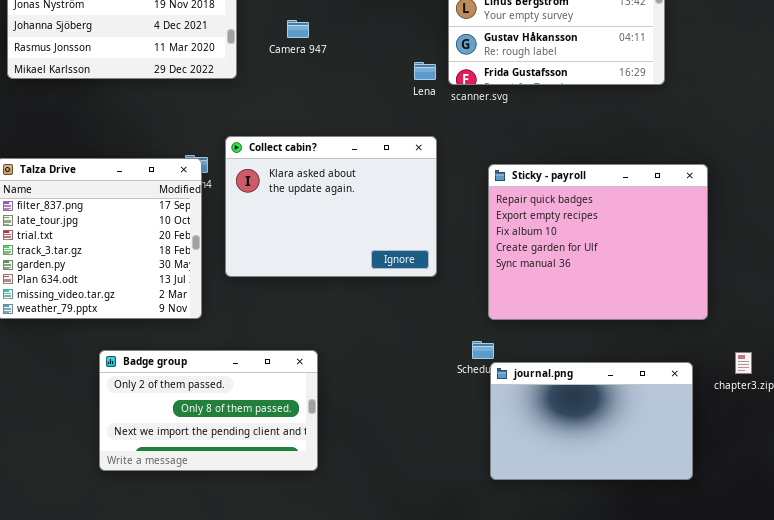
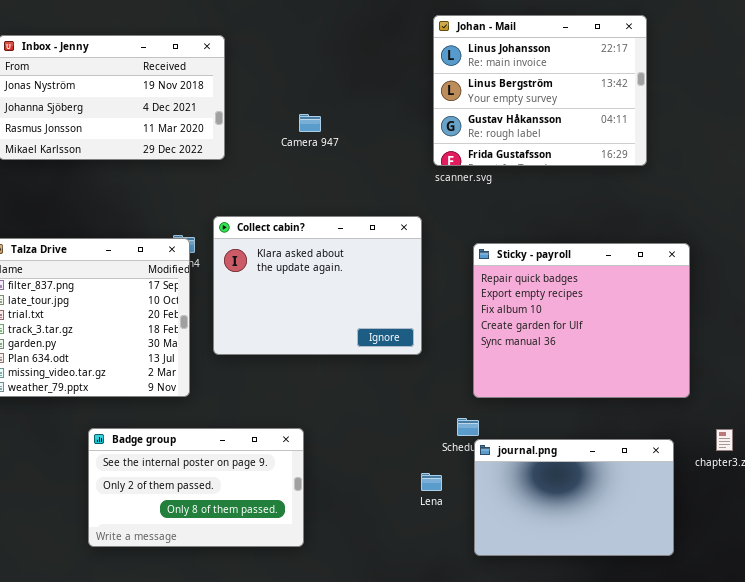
Camera 947: [287,20,309,38] -> [299,114,321,132], moved
Lena: [414,62,436,80] -> [421,473,442,491], moved
Badge group: [99,350,318,471] -> [88,428,304,547], scrolled up 1 row

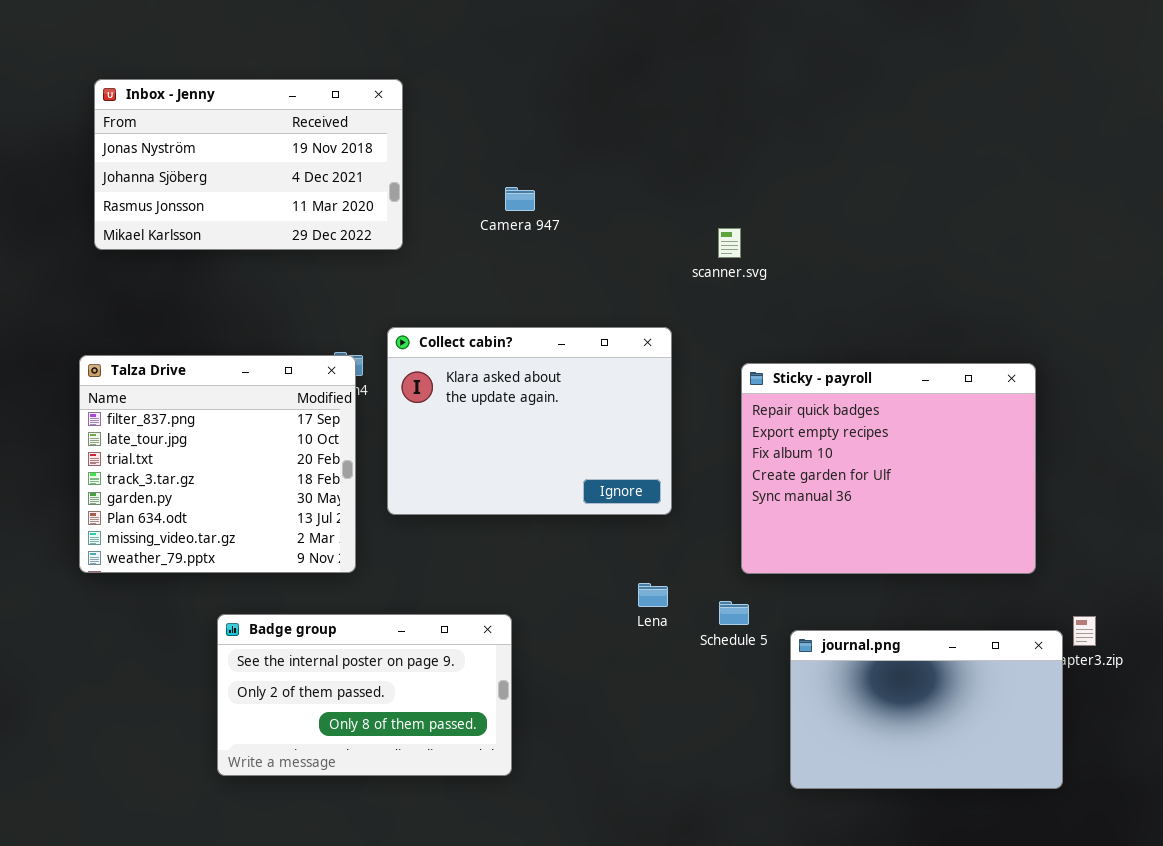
Johan - Mail: [433,15,647,166] -> none, closed
journal.png: [474,439,674,556] -> [790,630,1063,789], moved
Lena: [421,473,442,491] -> [638,583,668,607], moved

